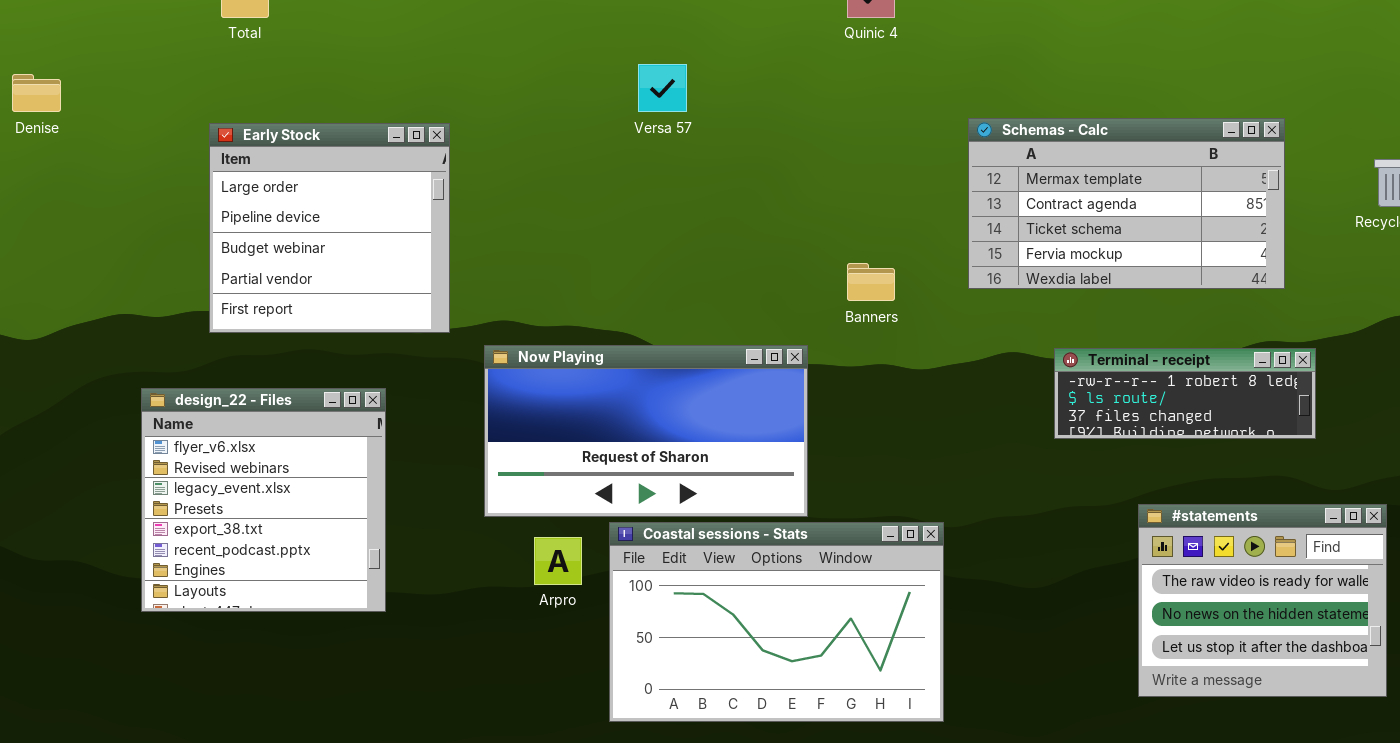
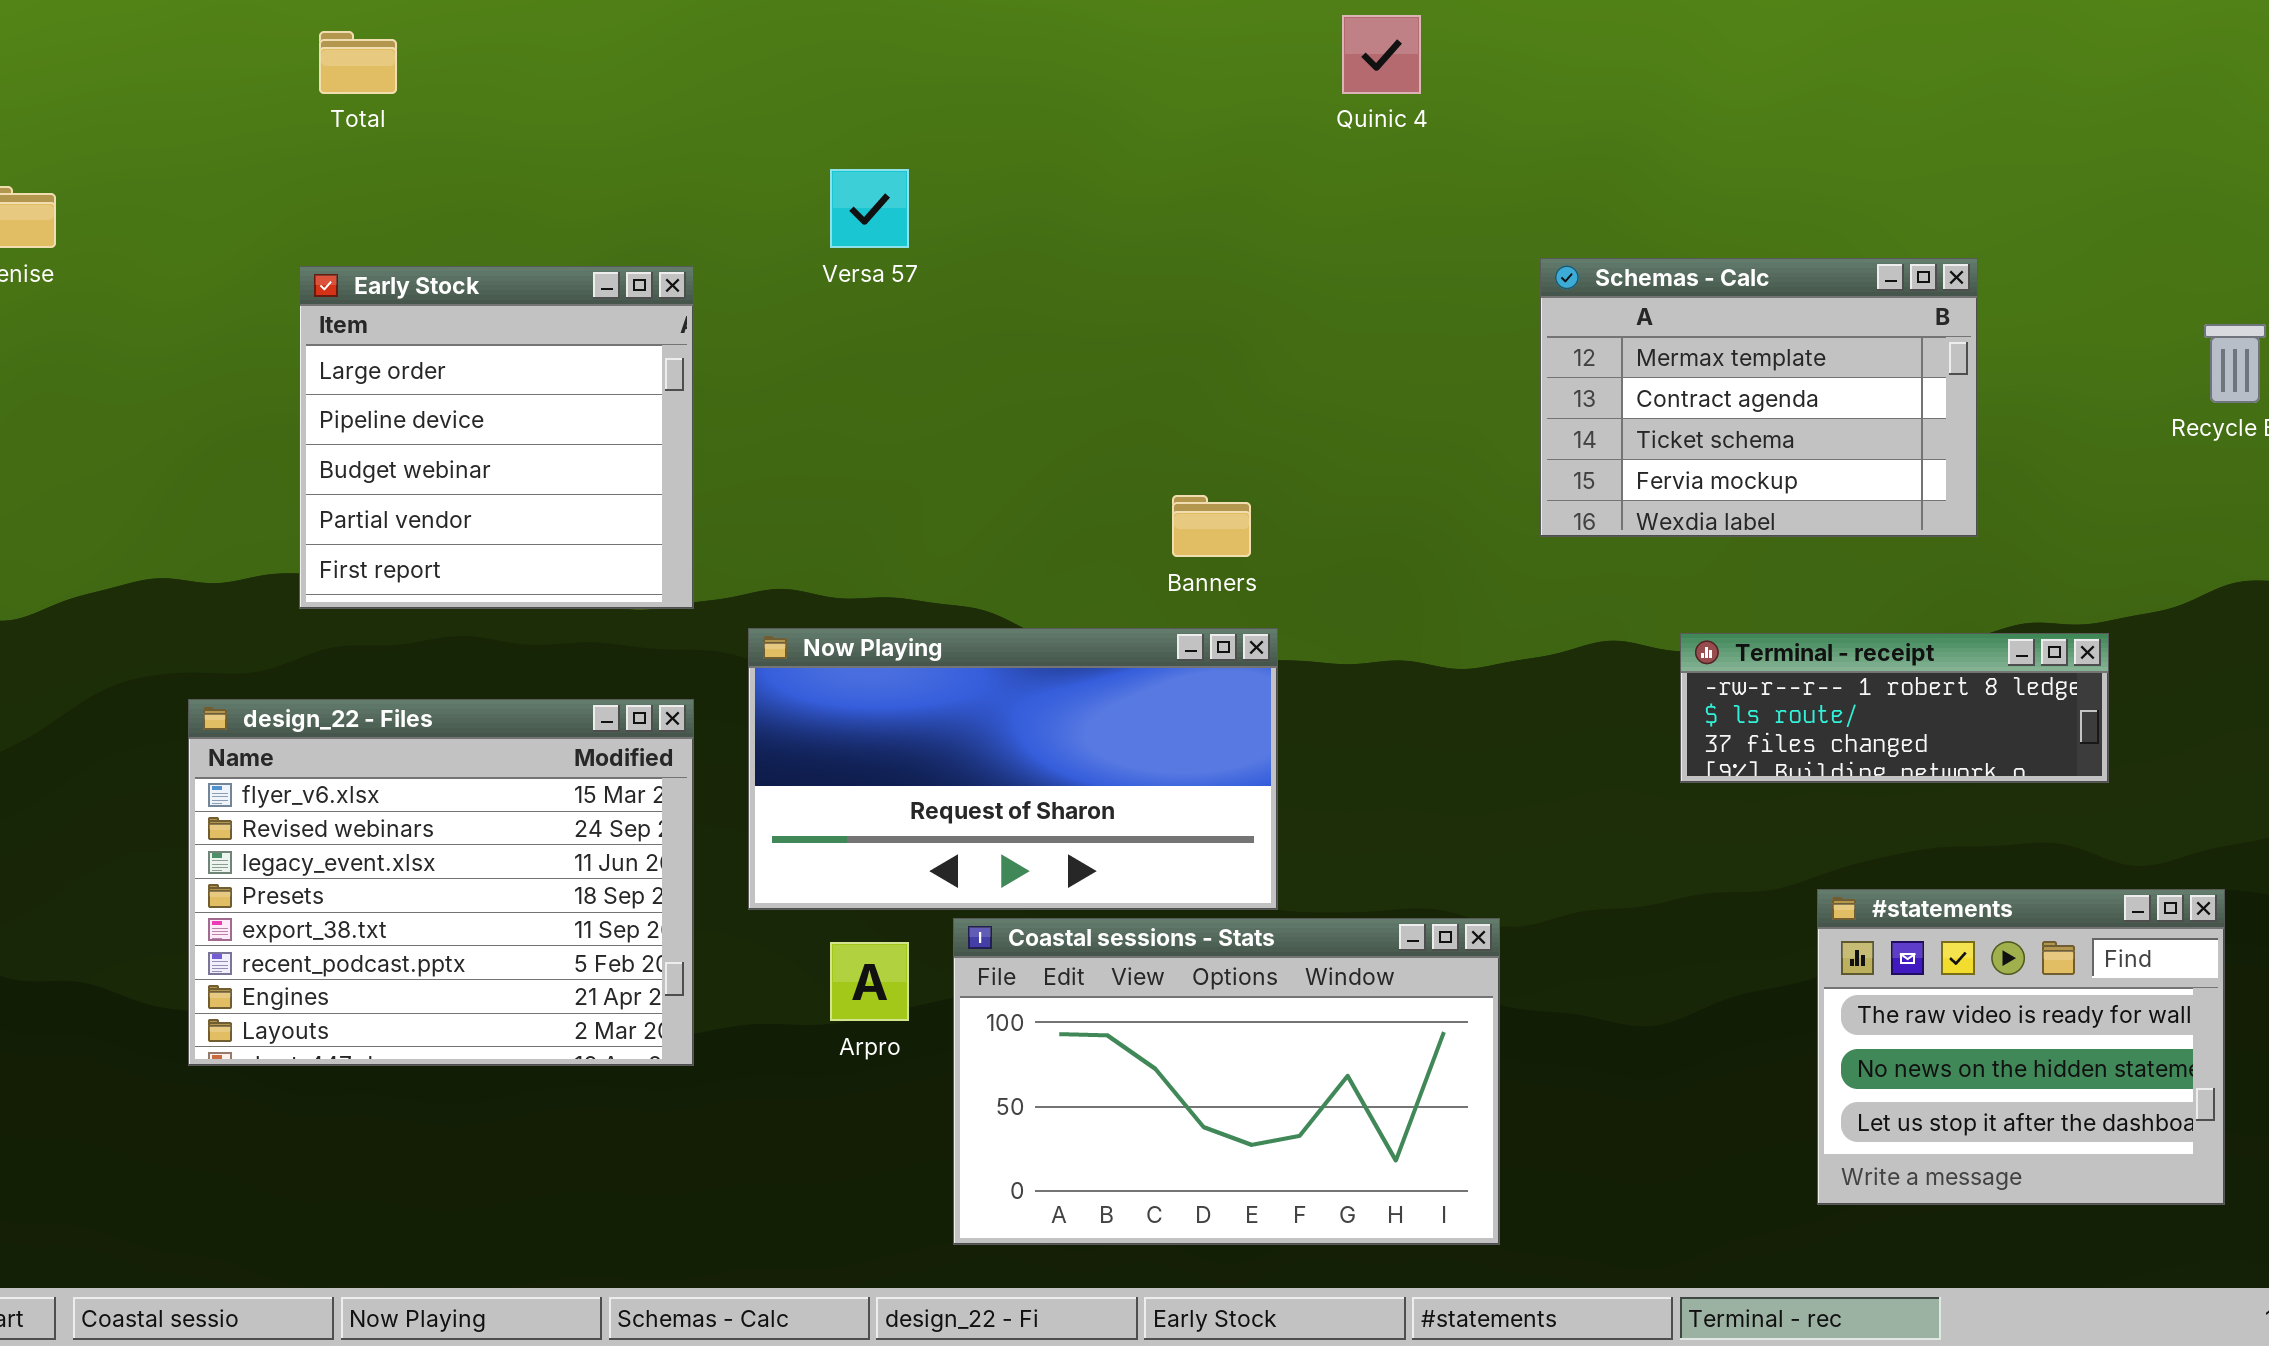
Versa 57: [638,64,687,112] -> [830,169,909,248], moved
Schemas - Calc: [968,118,1285,289] -> [1540,258,1978,537], resized
Banners: [847,263,895,301] -> [1172,495,1251,557], moved
design_22 - Files: [141,388,386,612] -> [188,699,694,1066], resized

